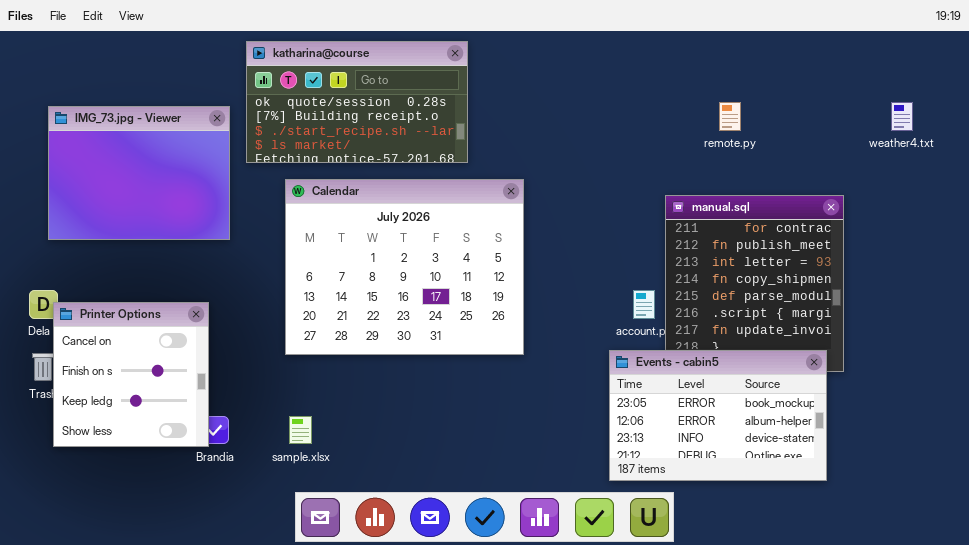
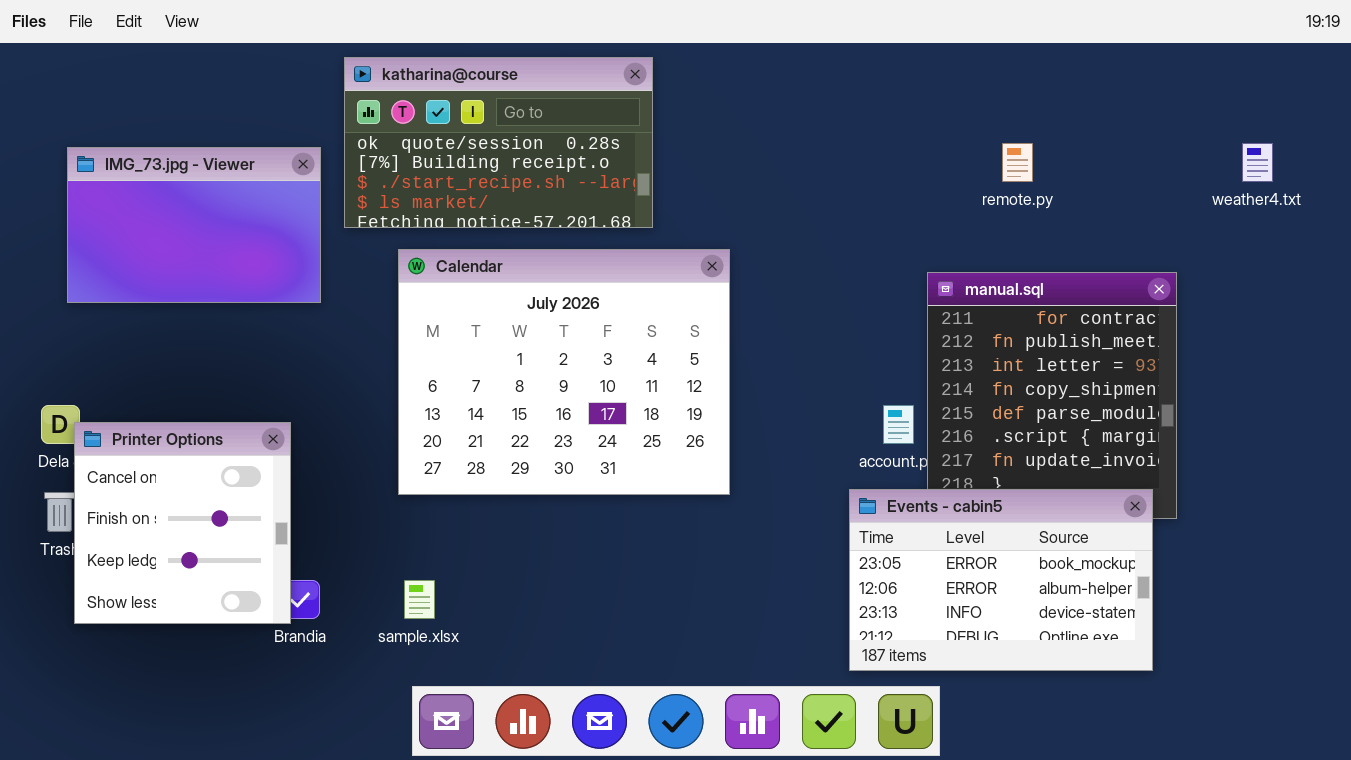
IMG_73.jpg - Viewer: [48,106,230,240] -> [67,147,321,303], resized

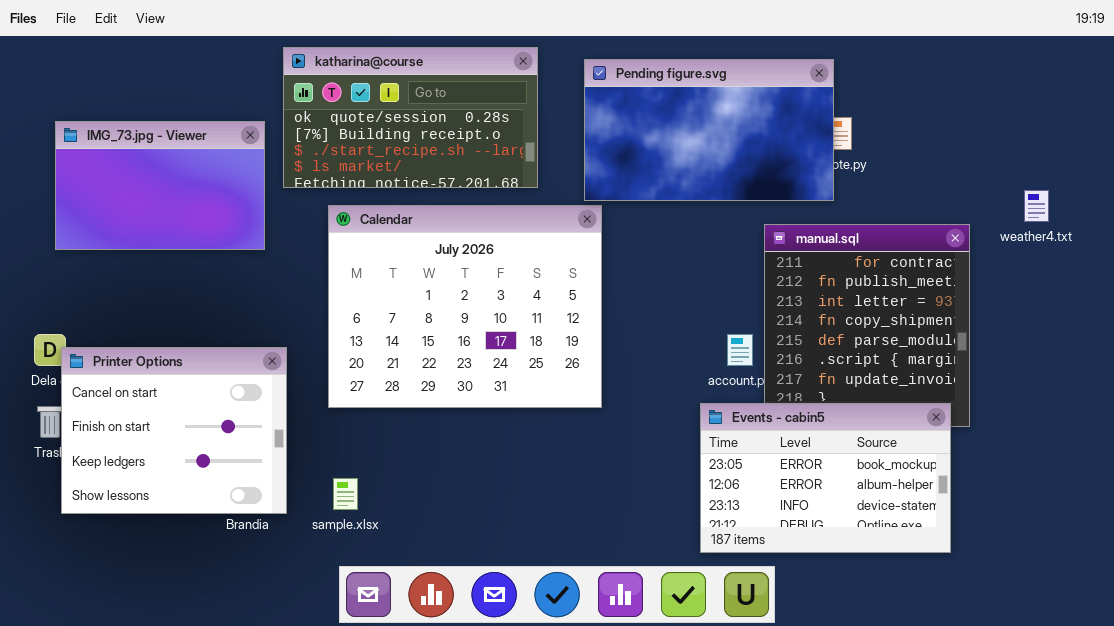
Pending figure.svg: none -> [584,59,834,201], opened
weather4.txt: [1242,143,1273,182] -> [1024,190,1049,222], moved
Printer Options: [74,422,291,624] -> [61,347,287,514], resized

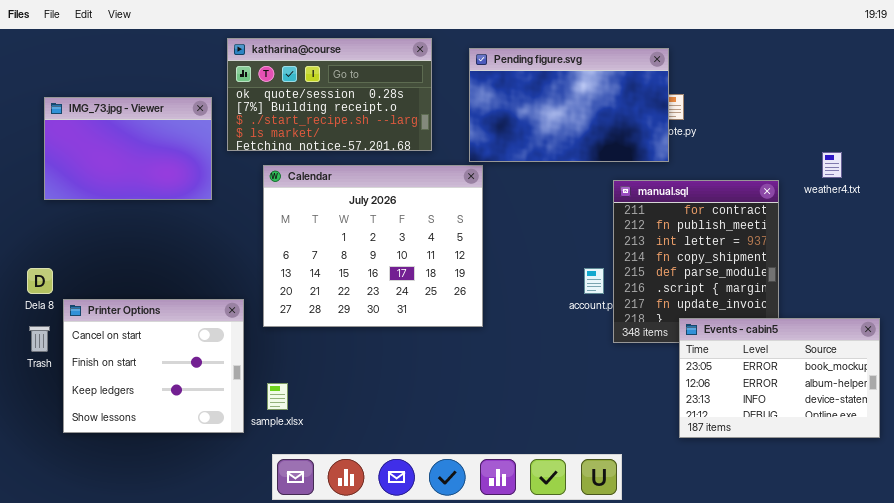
Printer Options: [61,347,287,514] -> [63,299,244,433], moved
Events - cabin5: [700,403,951,553] -> [679,318,880,438], moved

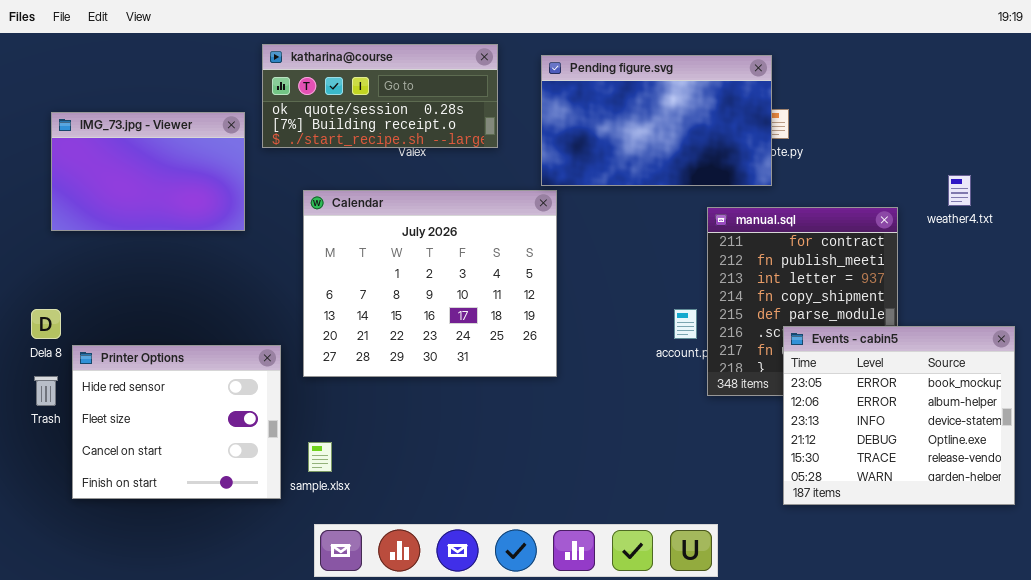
katharina@course: [227,38,432,151] -> [262,44,498,148], resized
Printer Options: [63,299,244,433] -> [72,345,281,499], scrolled up 2 rows
Events - cabin5: [679,318,880,438] -> [783,326,1015,505], resized

